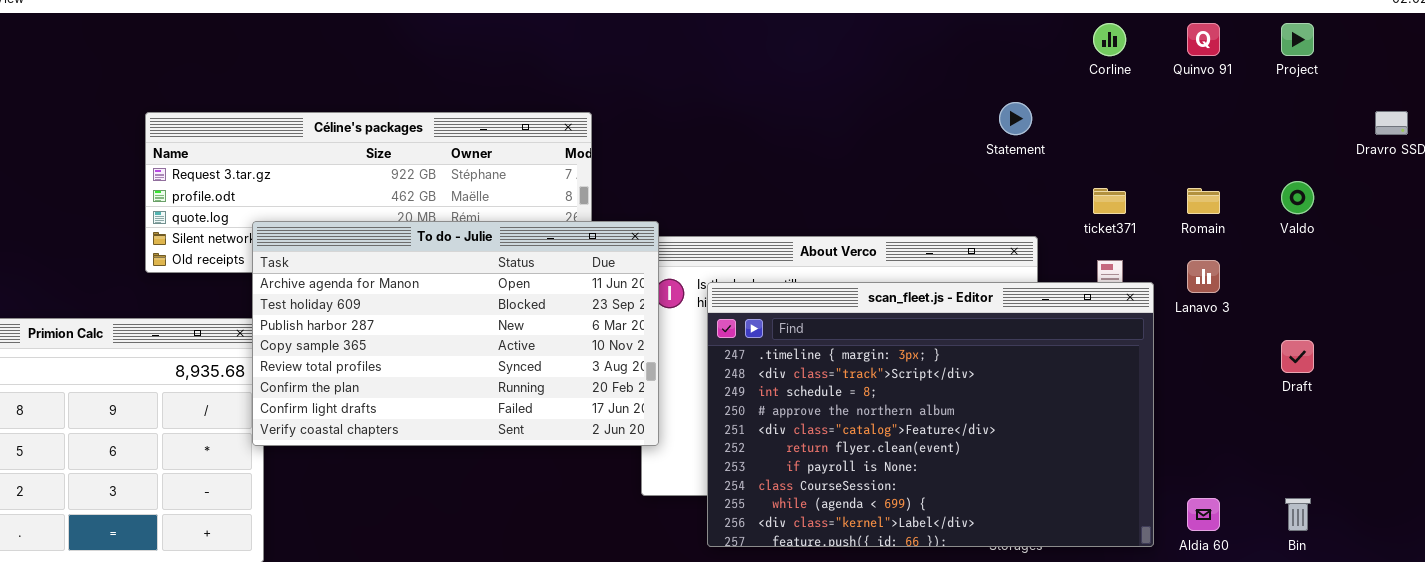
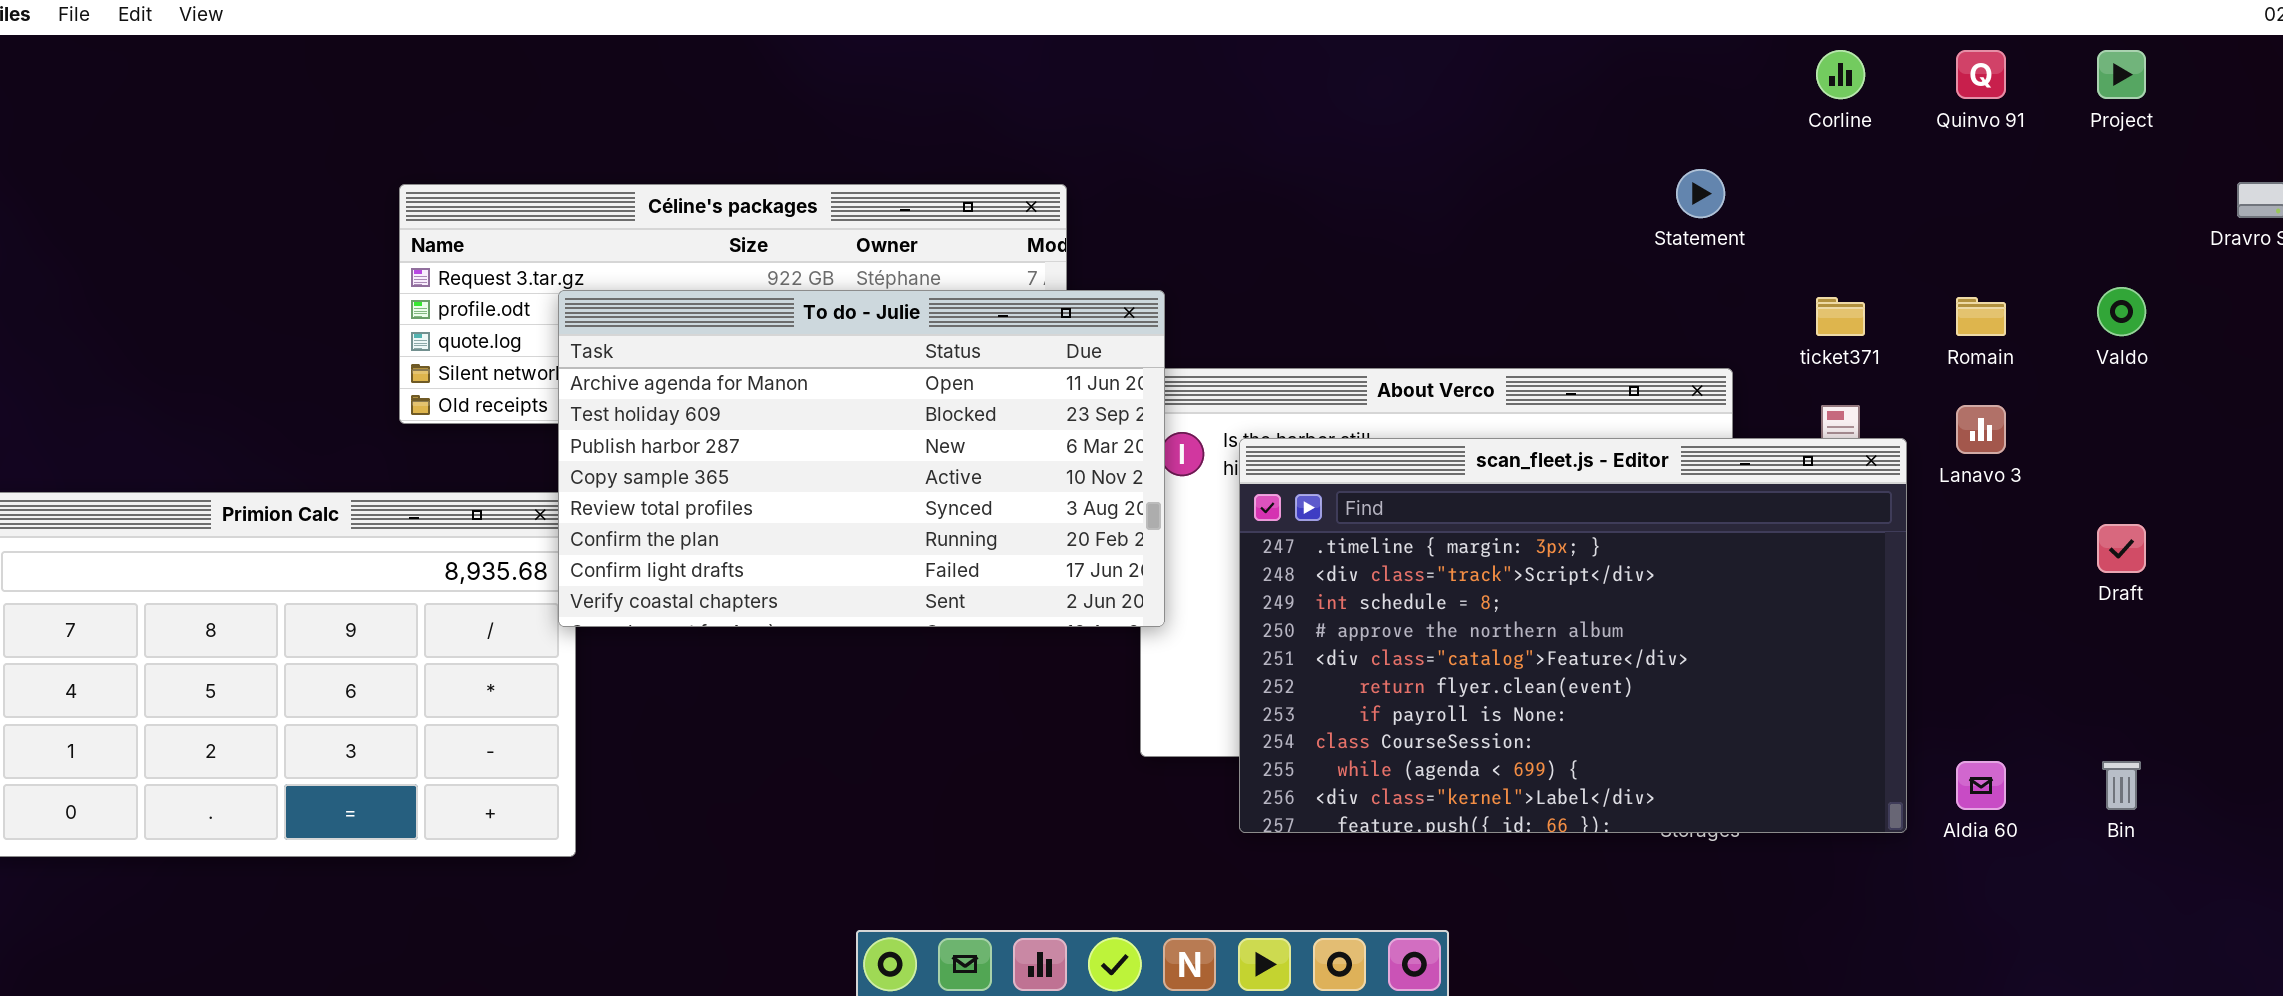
To do - Julie: [252,221,659,446] -> [558,290,1165,627], moved

